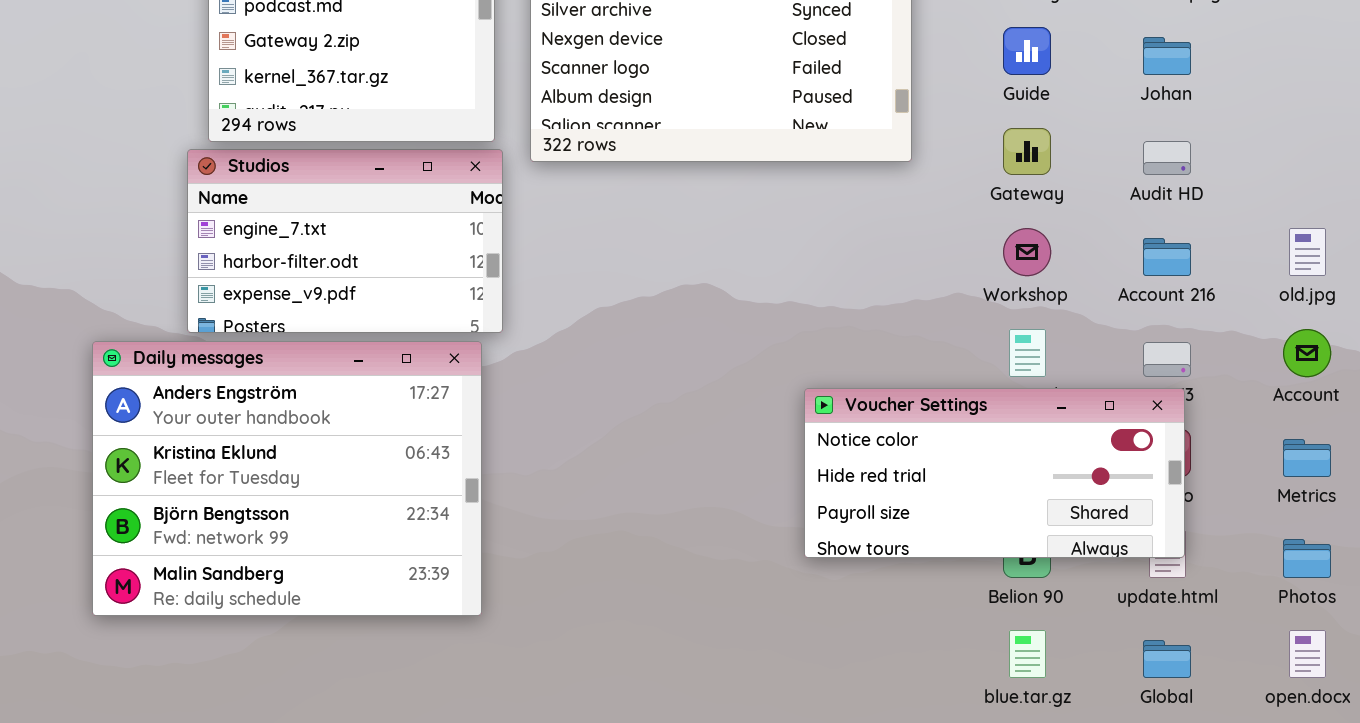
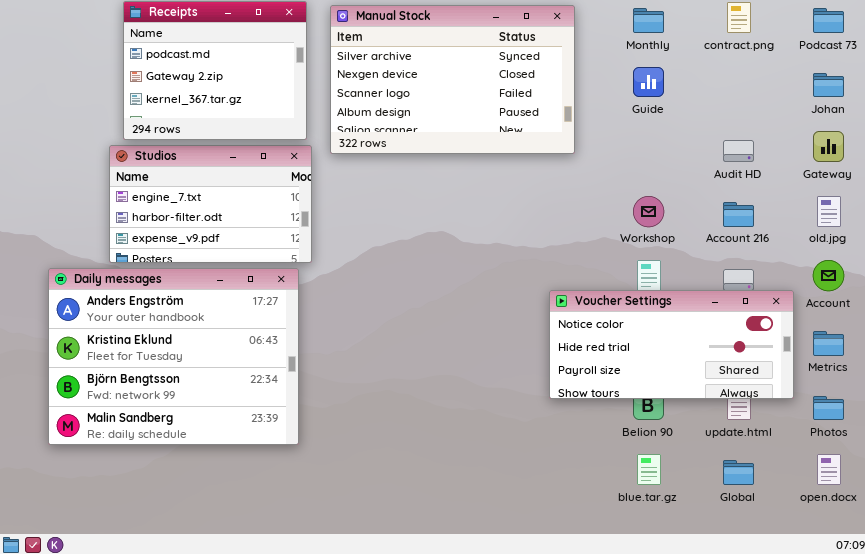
Johan: [1143,37,1191,75] -> [813,73,844,97], moved
Gateway: [1003,128,1051,175] -> [813,131,844,162], moved
Voucher Settings: [804,388,1185,558] -> [549,290,794,399], moved

